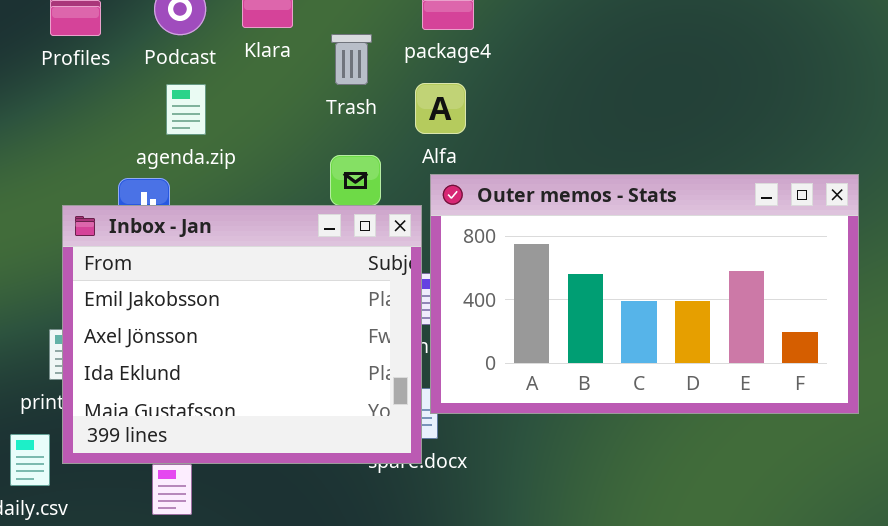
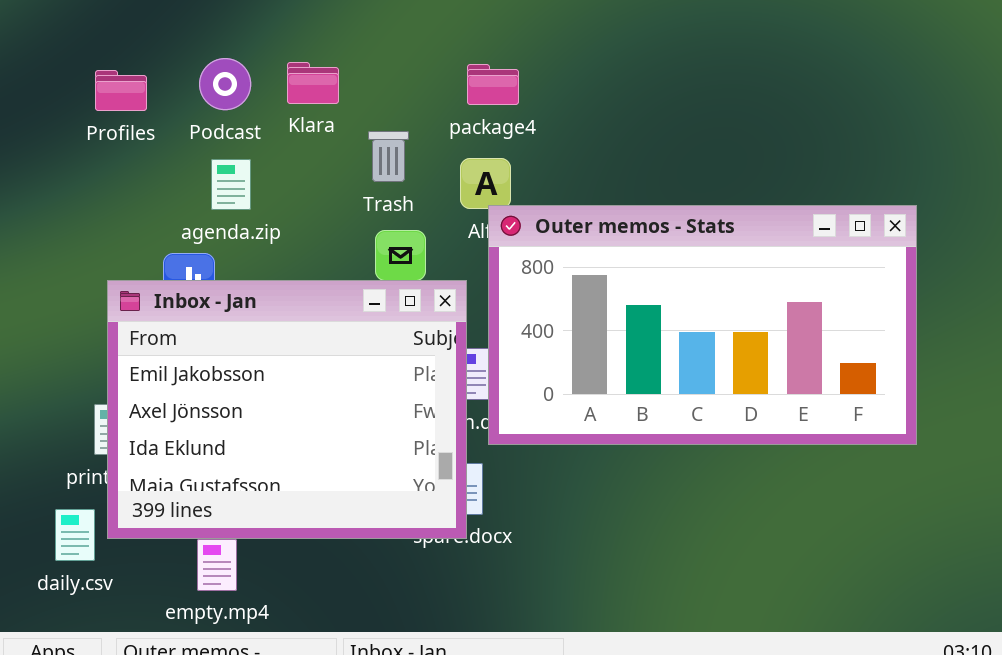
Trash: [331,34,372,85] -> [368,131,409,182], moved
Outer memos - Stats: [430,174,859,414] -> [488,205,917,445], moved

